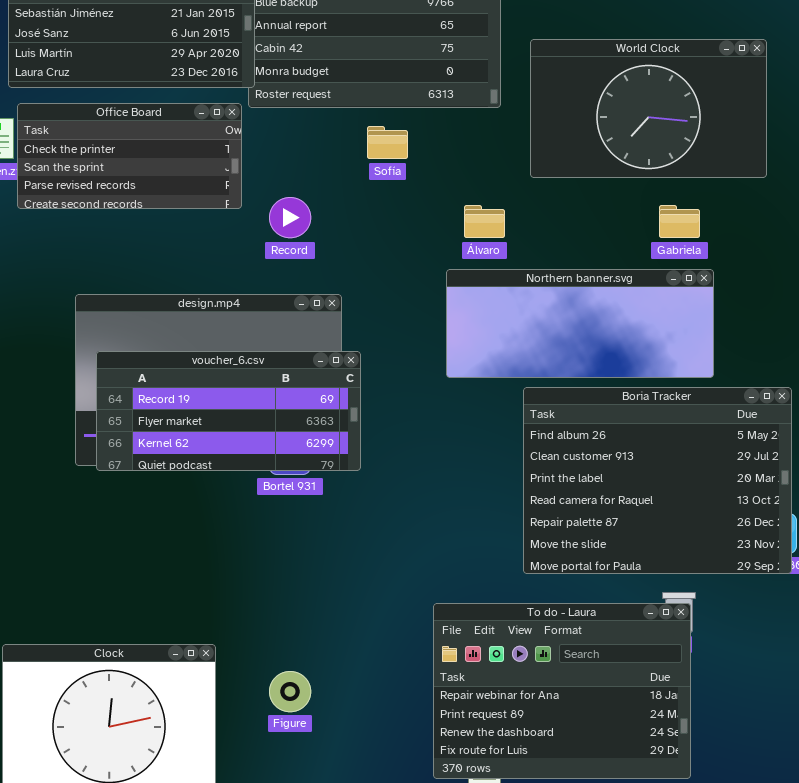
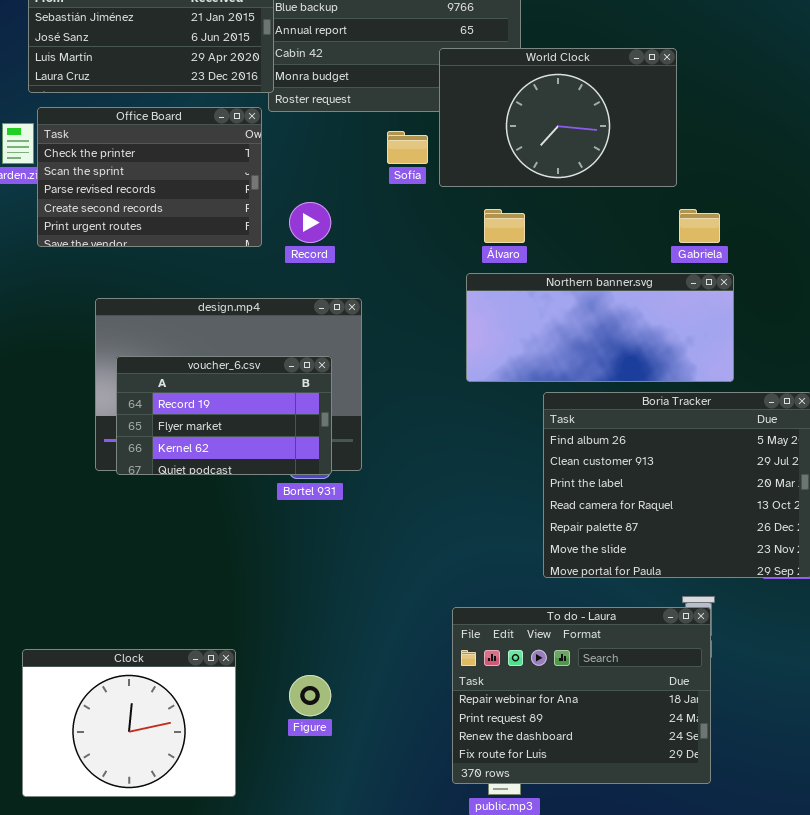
World Clock: [530,39,767,178] -> [439,48,677,187], moved
Office Board: [17,103,242,209] -> [37,107,262,247], resized
voucher_6.csv: [96,351,361,471] -> [116,356,332,475], resized

